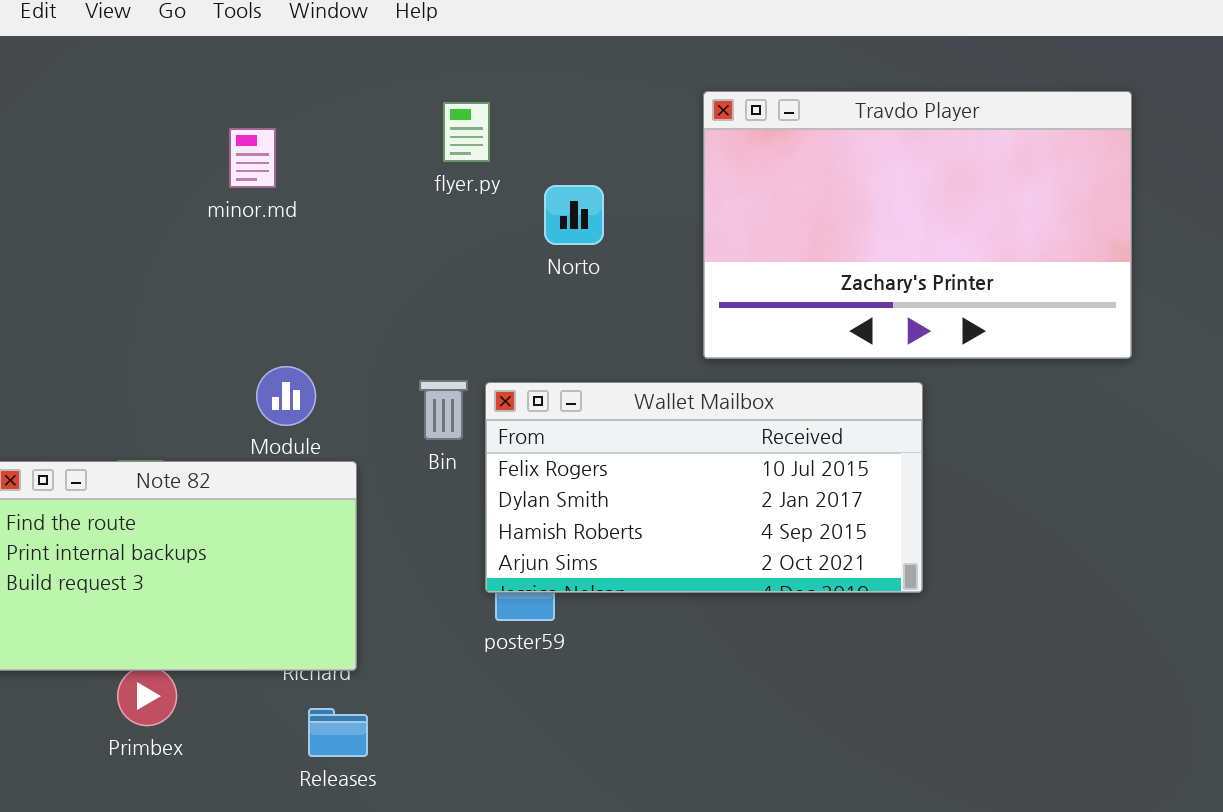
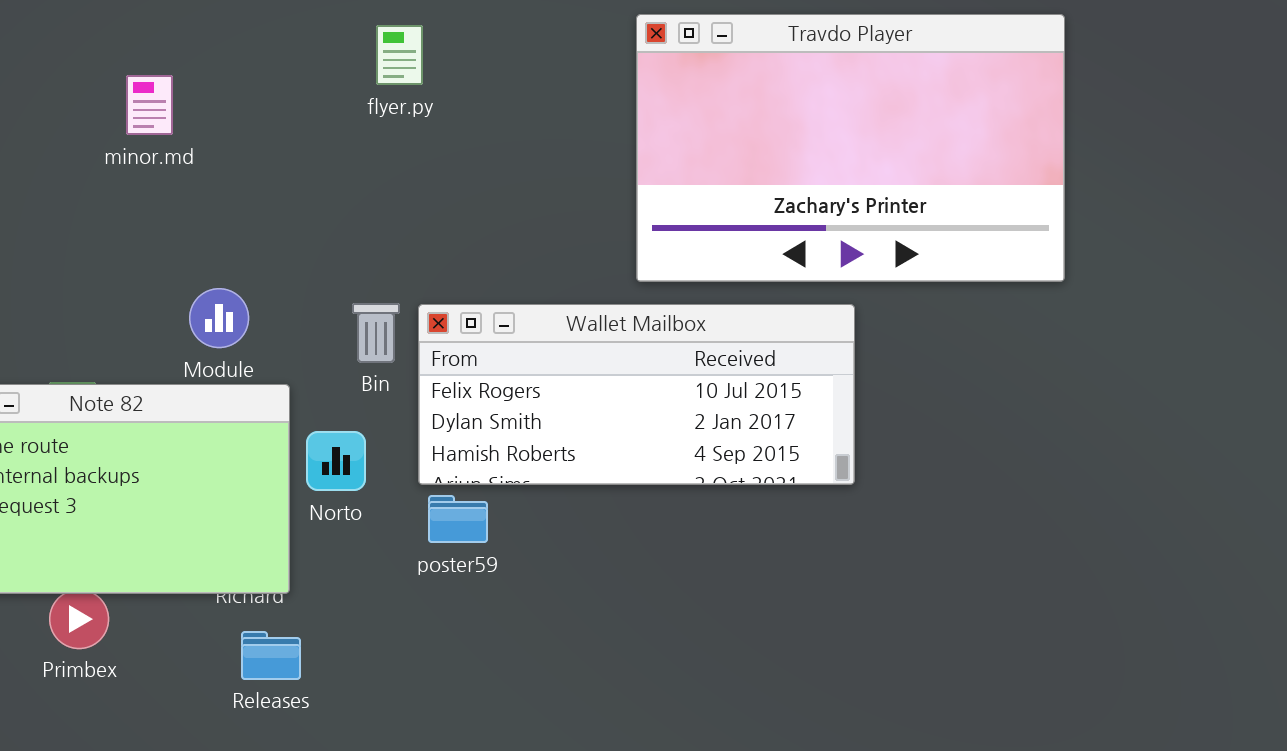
minor.md: [229,128,276,188] -> [126,75,173,135], moved
Norto: [544,185,604,245] -> [306,431,366,491], moved
Wallet Mailbox: [485,382,923,593] -> [418,304,855,485], resized

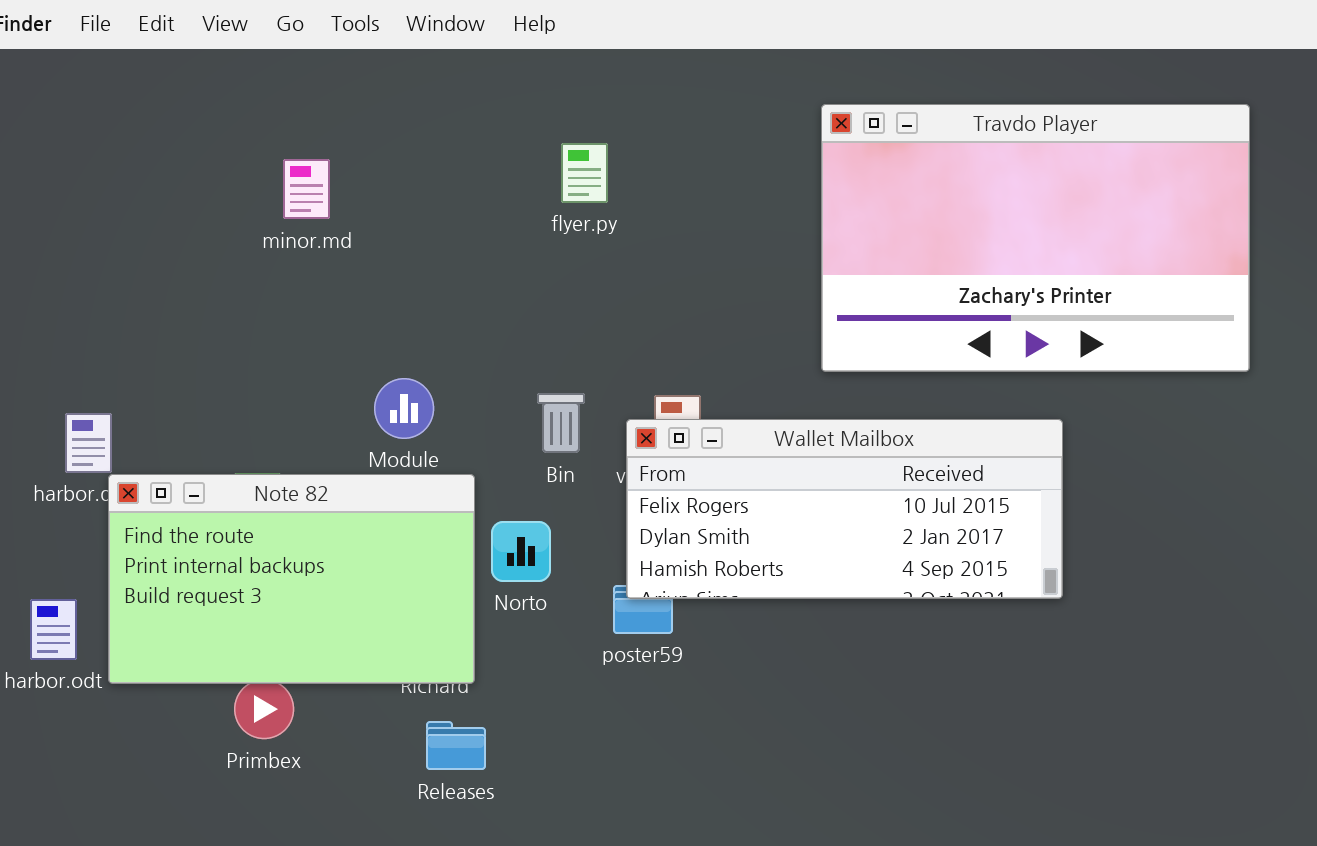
flyer.py: [376,25,423,85] -> [561,143,608,203], moved
minor.md: [126,75,173,135] -> [283,159,330,219], moved
Wallet Mailbox: [418,304,855,485] -> [626,419,1063,599], moved

